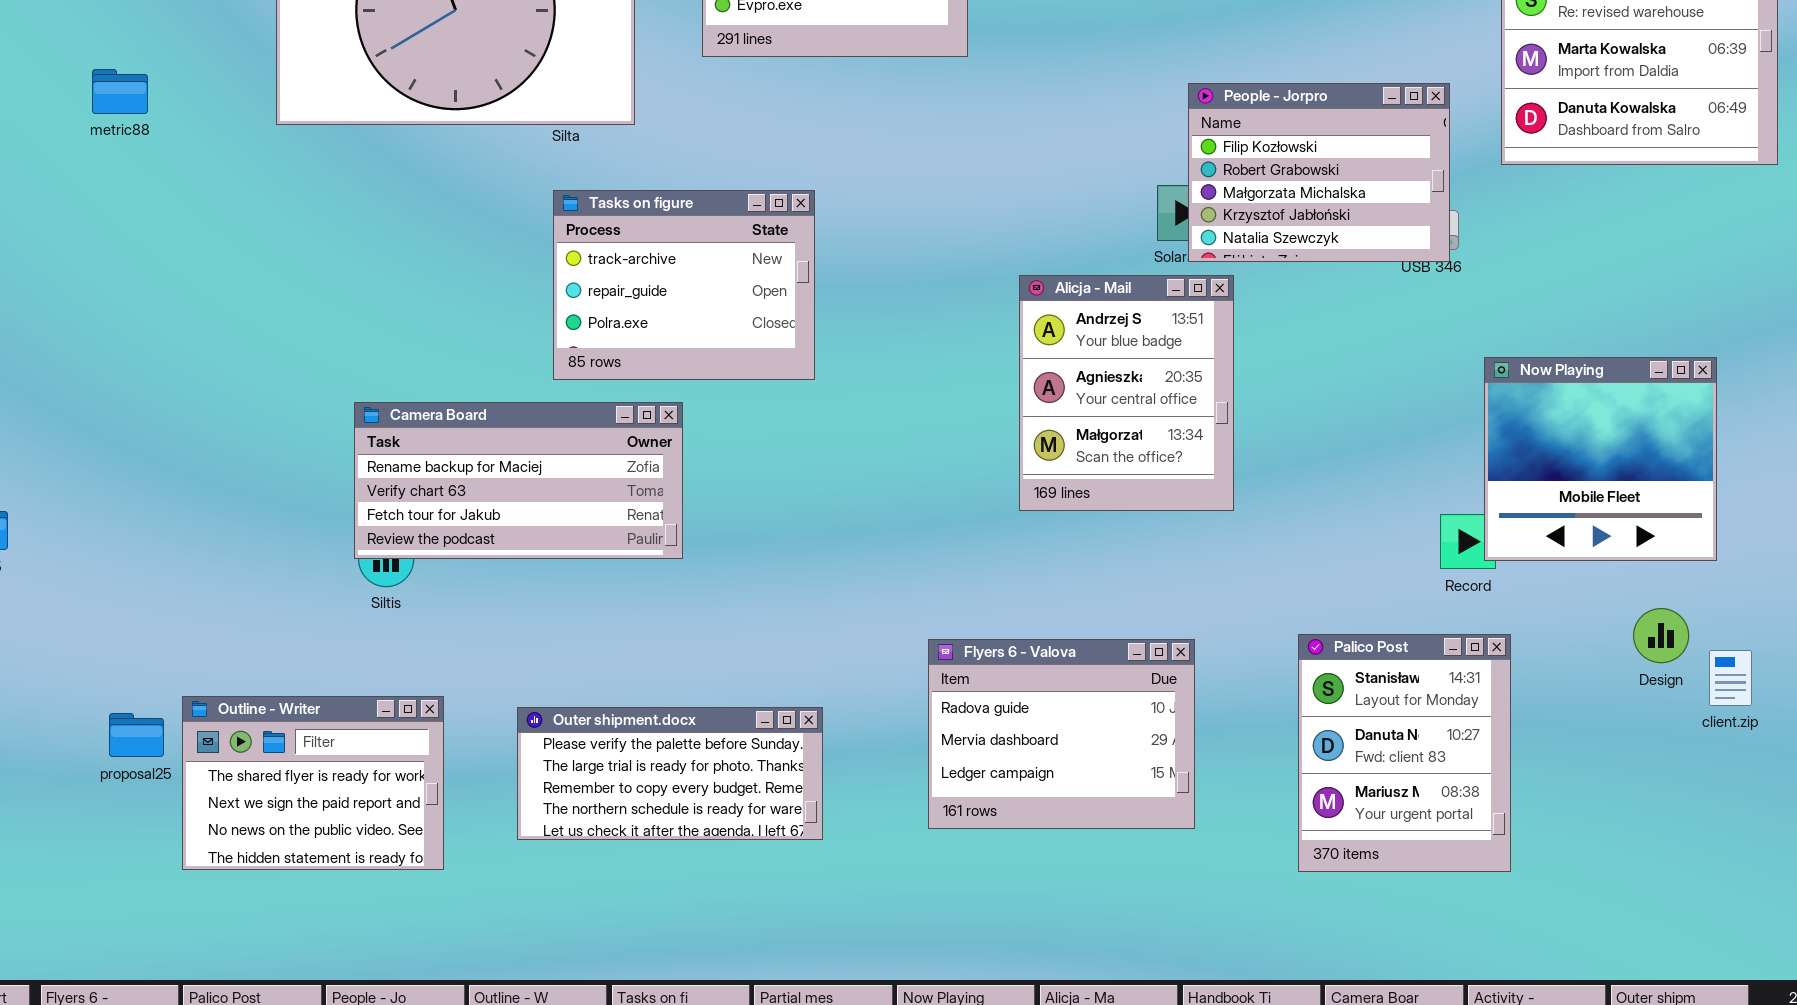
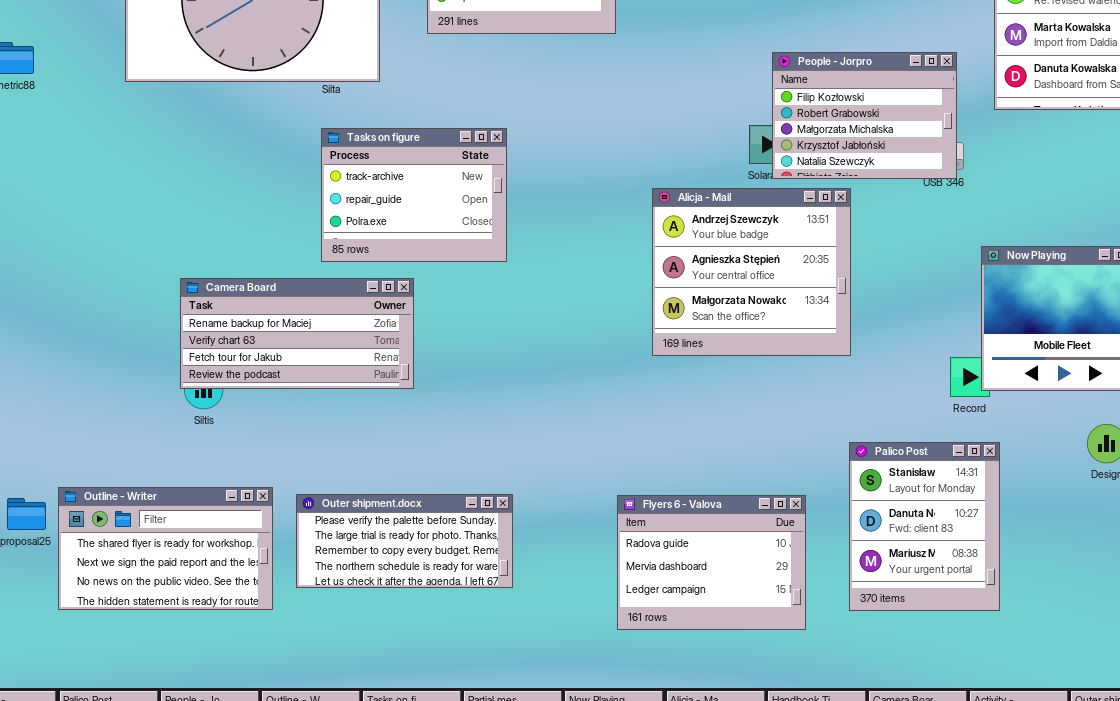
Alicja - Mail: [1019,275,1234,511] -> [652,188,851,356], resized
Flyers 6 - Valova: [928,639,1195,829] -> [617,495,806,630], moved
Outline - Writer: [182,696,444,870] -> [58,487,273,610], resized

